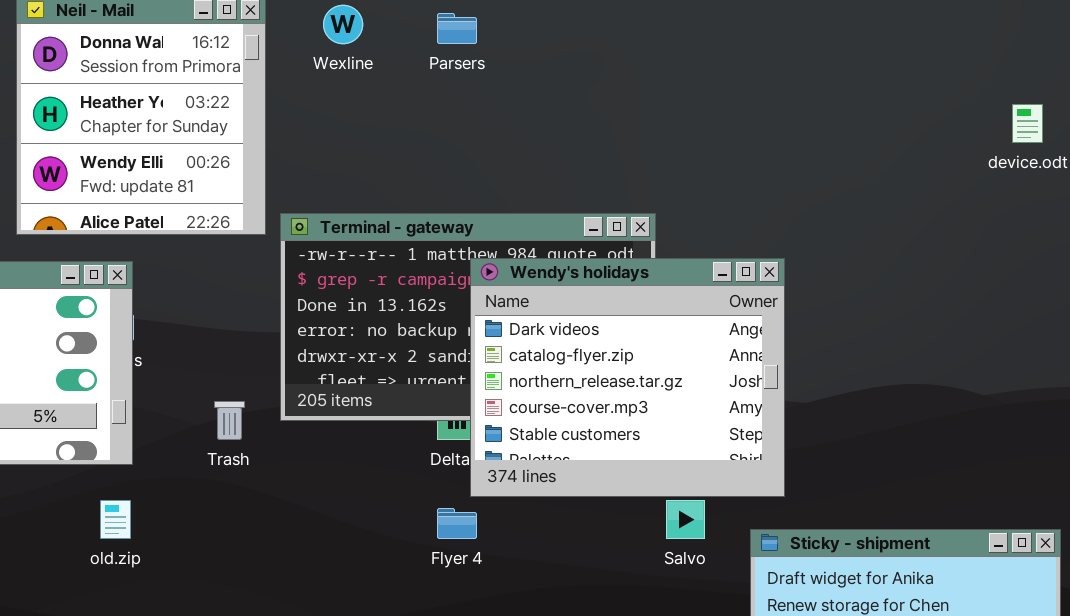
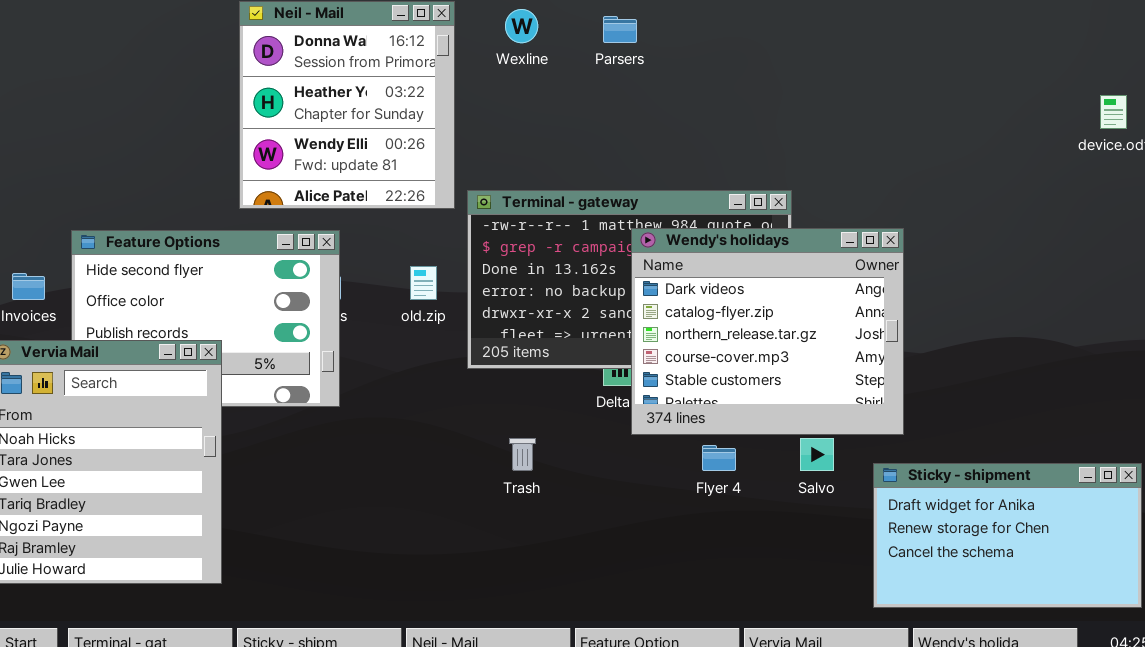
Trash: [214,401,245,440] -> [509,438,536,471], moved
old.zip: [100,500,131,539] -> [410,266,437,300], moved
Flyer 4: [437,508,477,539] -> [702,445,736,471], moved

